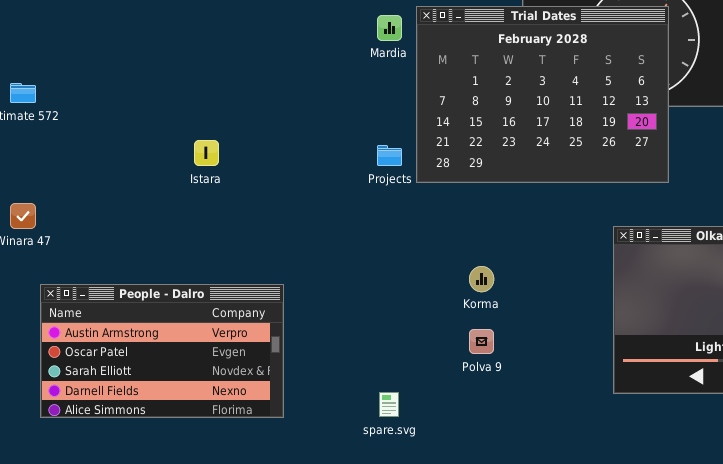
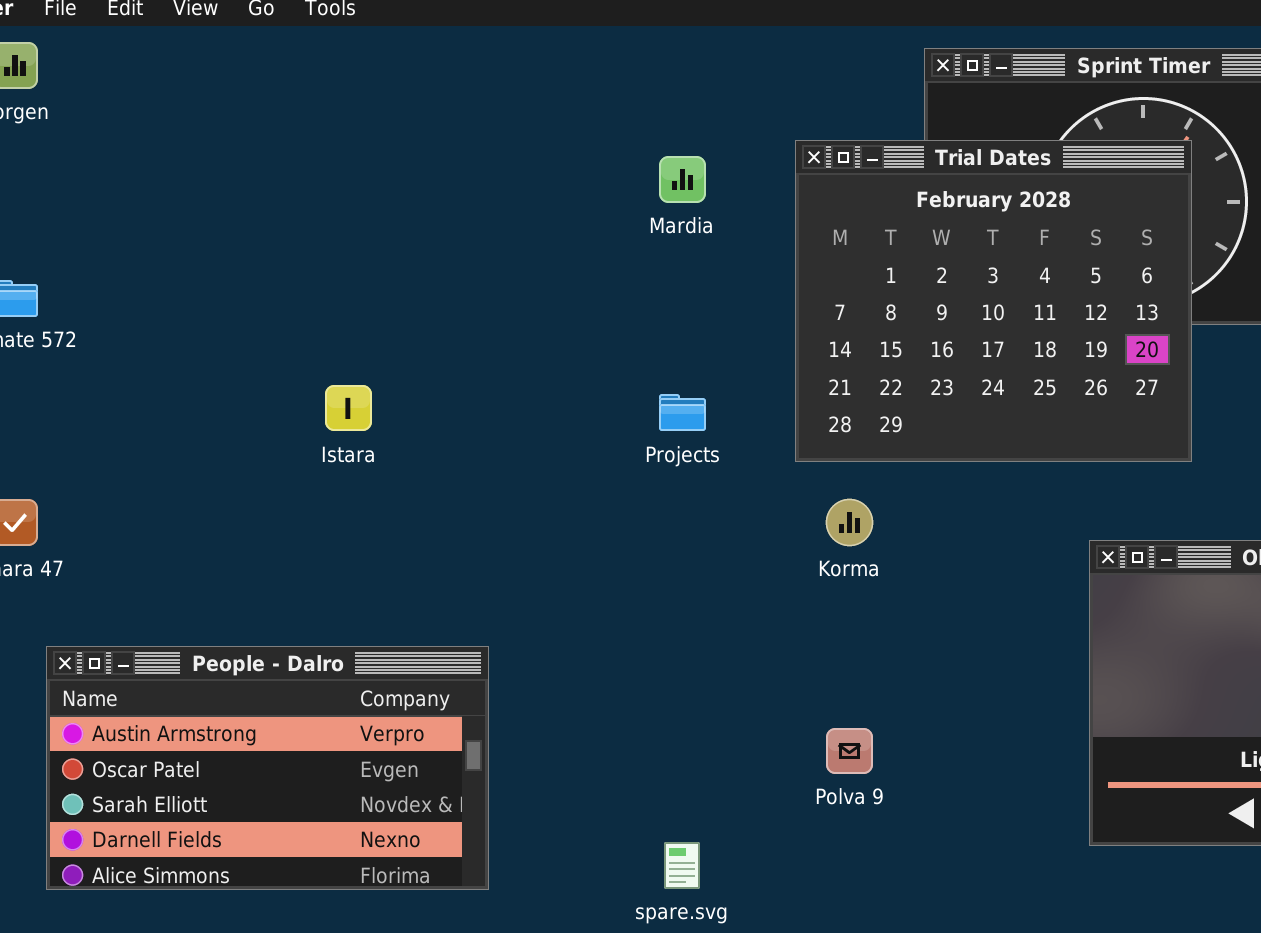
Trial Dates: [416,6,669,183] -> [795,140,1192,462], resized
Korma: [469,266,494,292] -> [826,499,873,546], moved

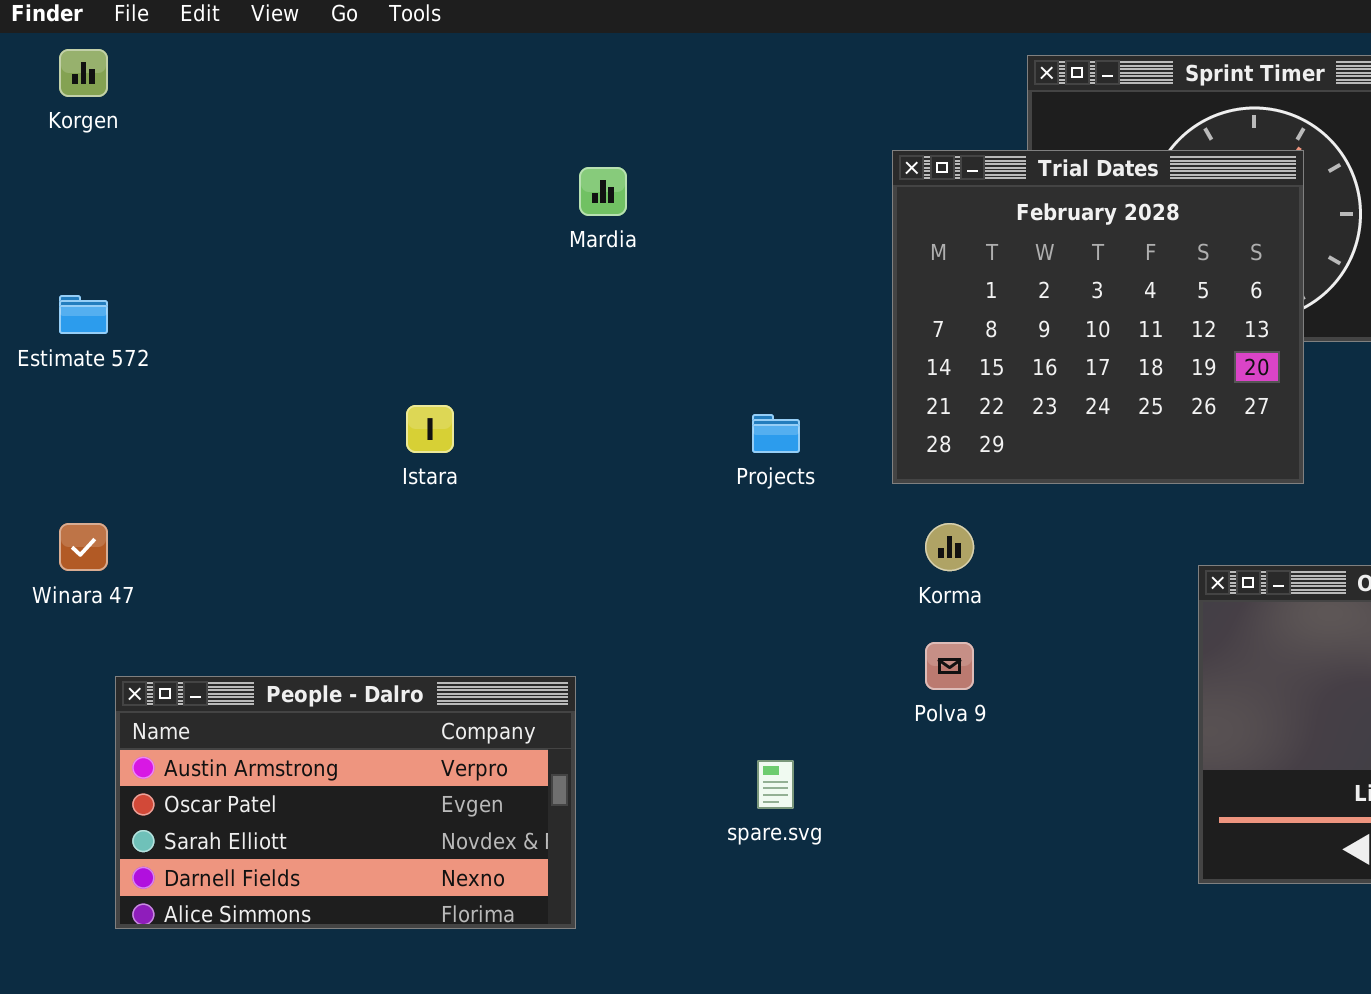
Mardia: [659,156,706,203] -> [579,167,627,216], moved
Polva 9: [826,728,873,774] -> [925,642,974,690], moved
spare.svg: [664,842,700,889] -> [757,760,794,809], moved

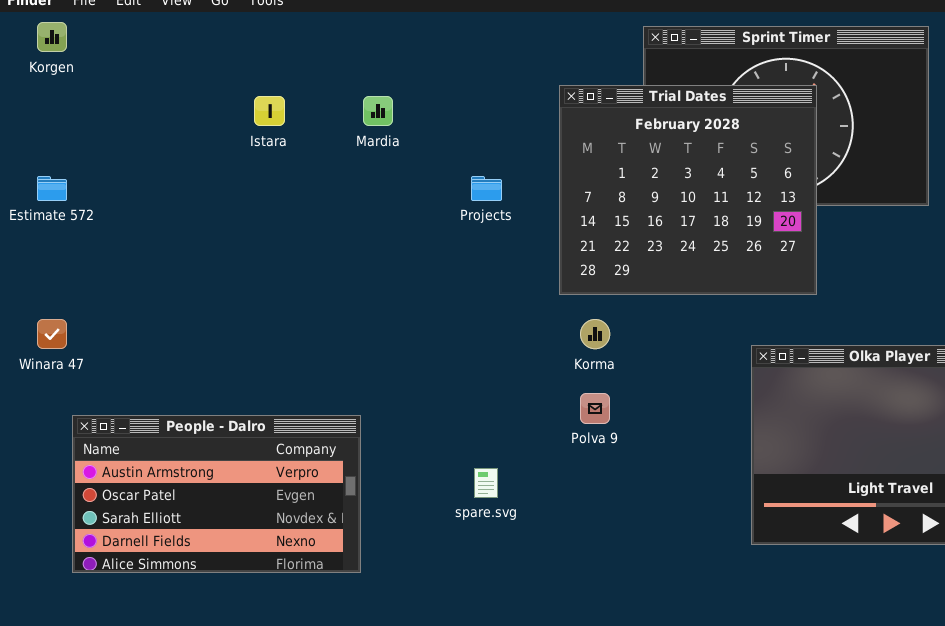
Istara: [406,405,454,453] -> [254,96,285,126], moved
Projects: [752,414,800,453] -> [471,176,502,201], moved

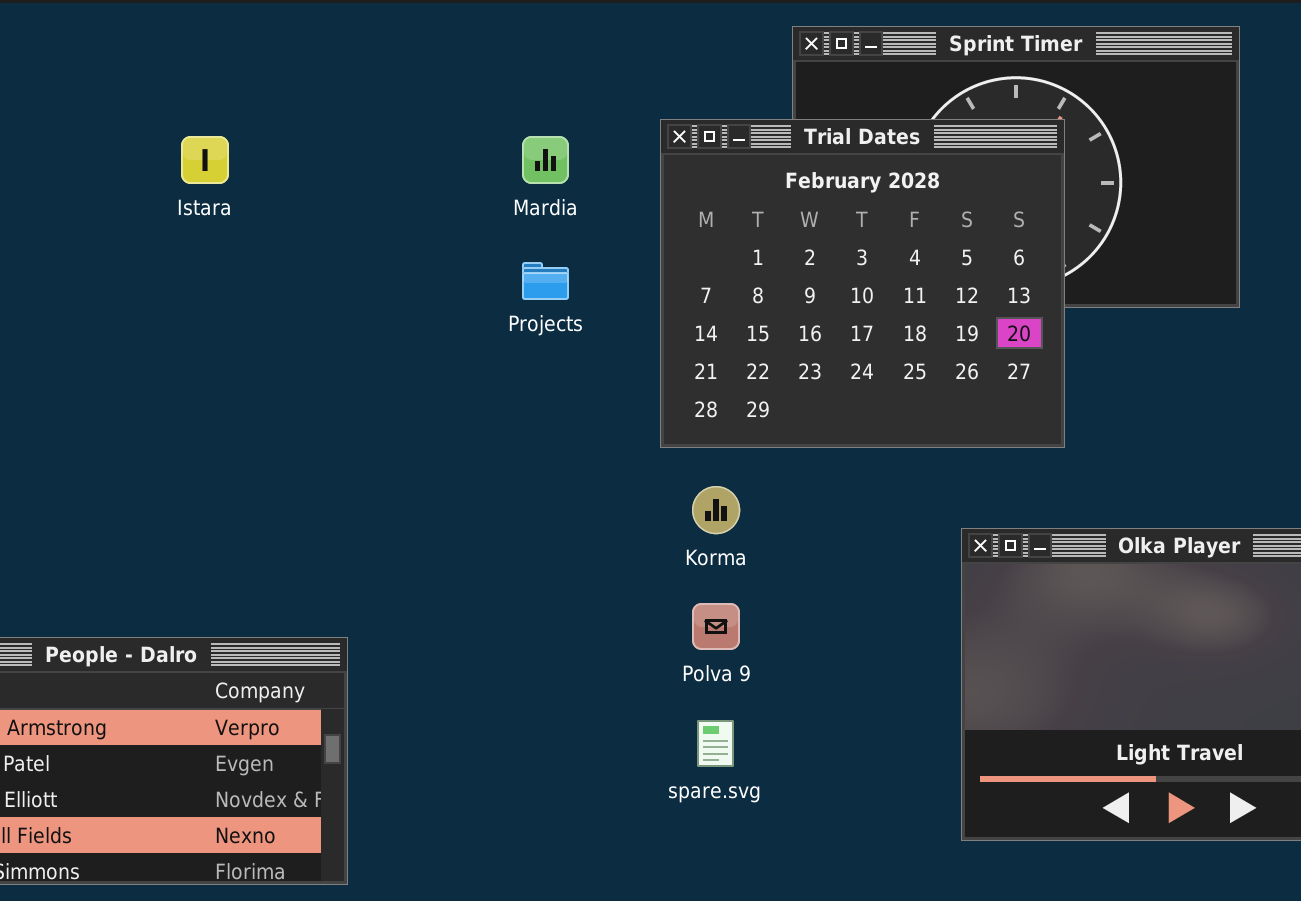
Mardia: [363,96,393,126] -> [522,136,569,184], moved
spare.svg: [474,468,498,498] -> [697,720,734,767], moved

